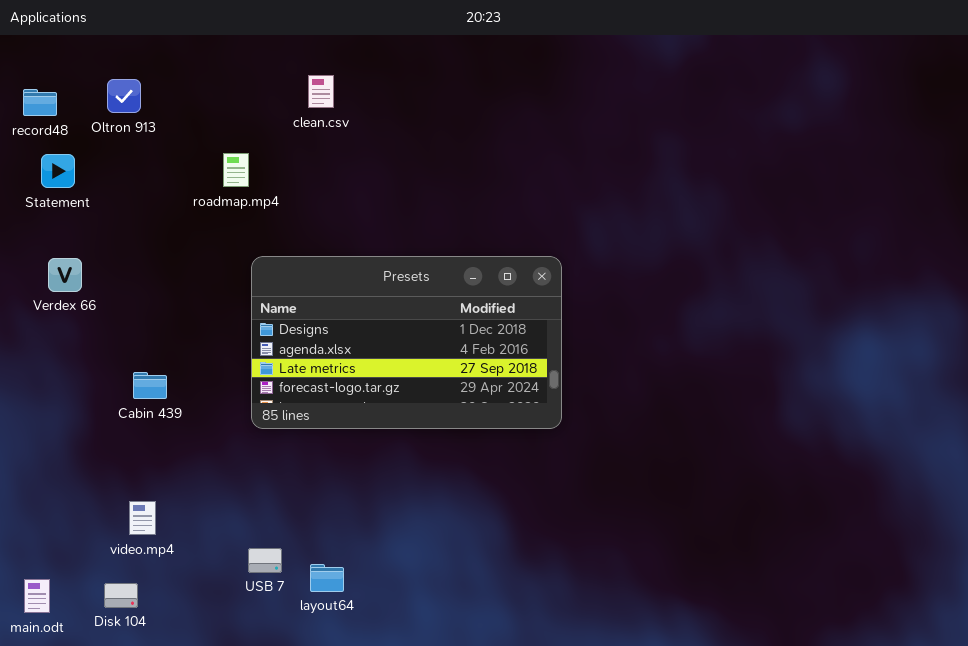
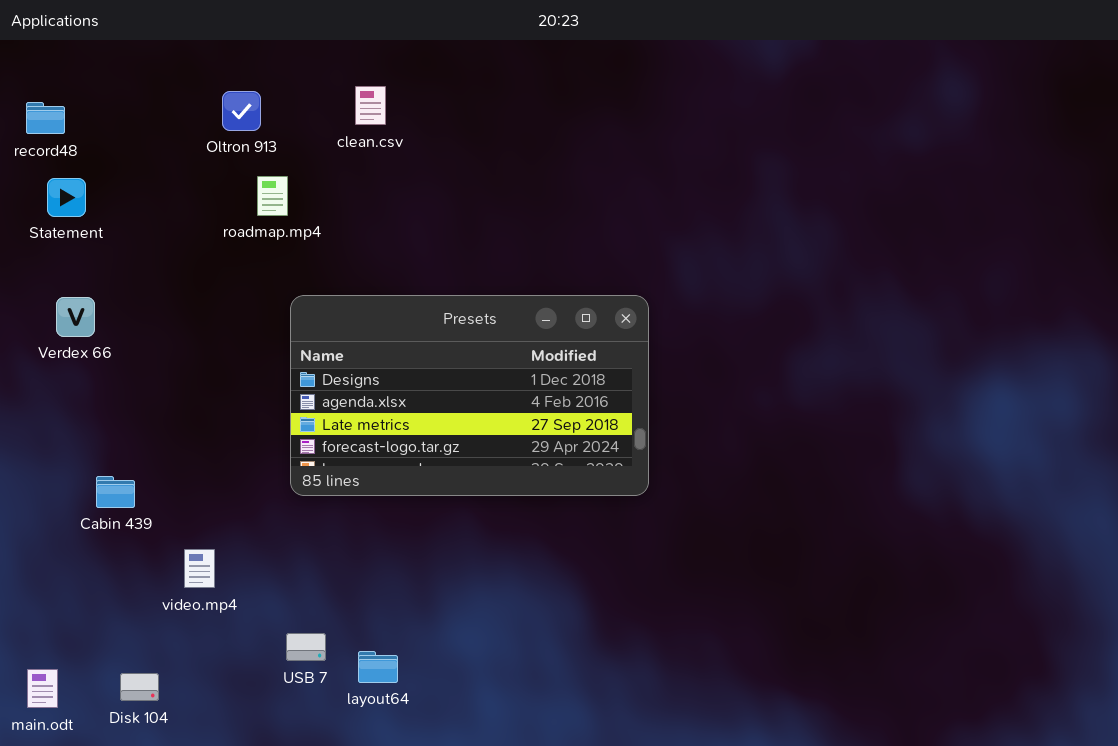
Oltron 913: [107,79,141,113] -> [222,91,261,131], moved
Cabin 439: [133,372,167,399] -> [96,476,135,508], moved
video.mp4: [129,501,156,535] -> [184,549,215,588], moved

